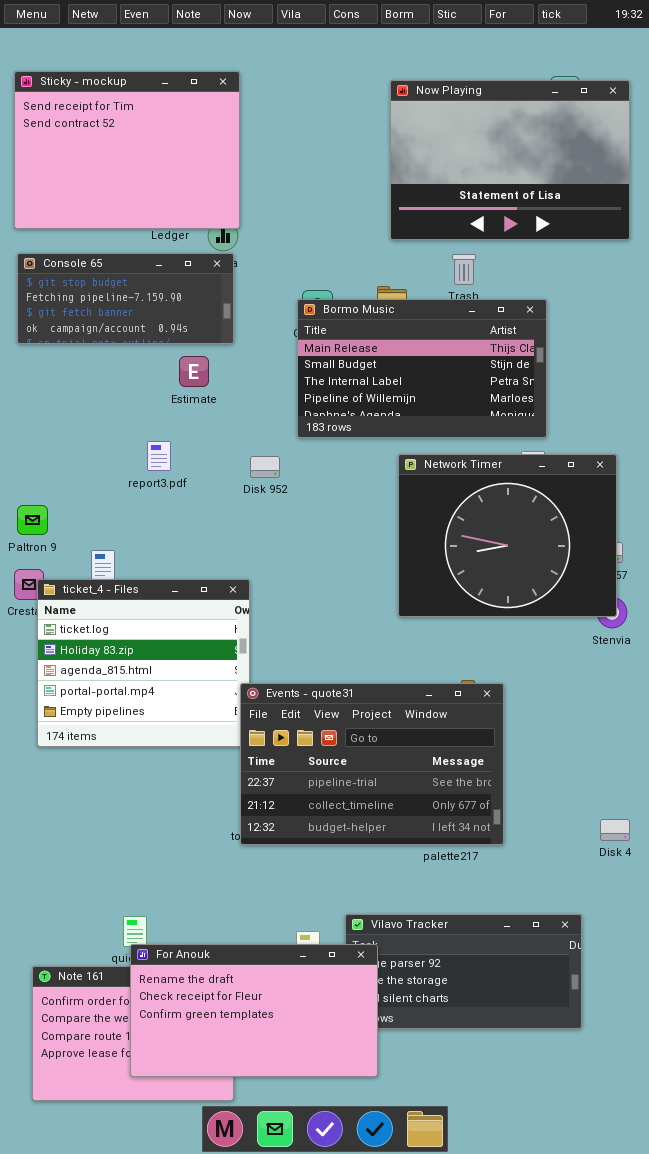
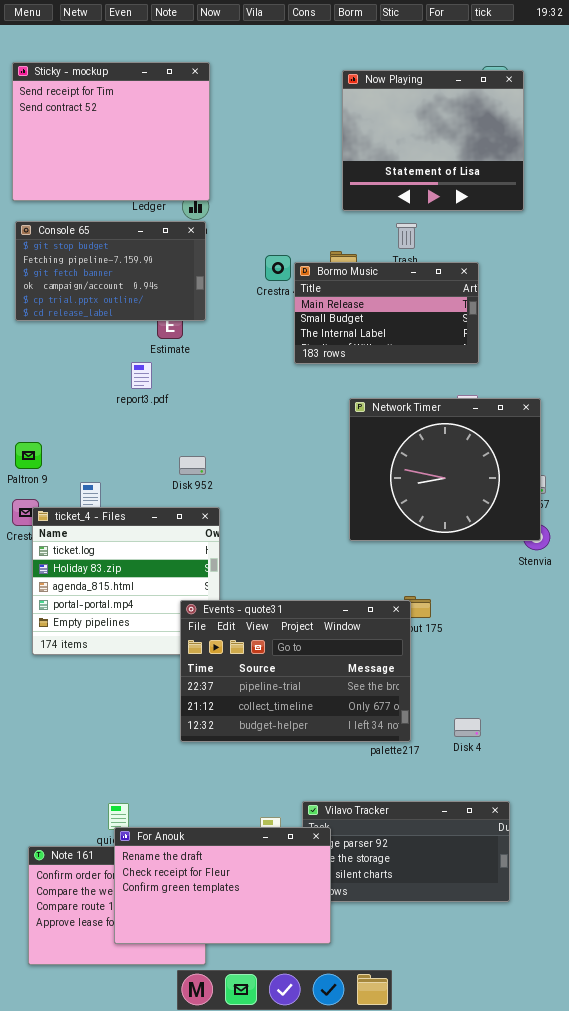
Now Playing: [390,80,630,240] -> [342,70,524,211], resized
Console 65: [17,253,234,344] -> [15,221,206,321], resized
Bormo Music: [297,299,547,438] -> [294,262,479,364], resized
report3.pdf: [147,441,171,471] -> [131,362,152,389], moved
Disk 952: [250,456,280,478] -> [179,456,206,475], moved
Events - quote31: [240,683,504,845] -> [180,600,411,742], moved
Disk 4: [600,819,630,841] -> [454,718,481,737], moved

